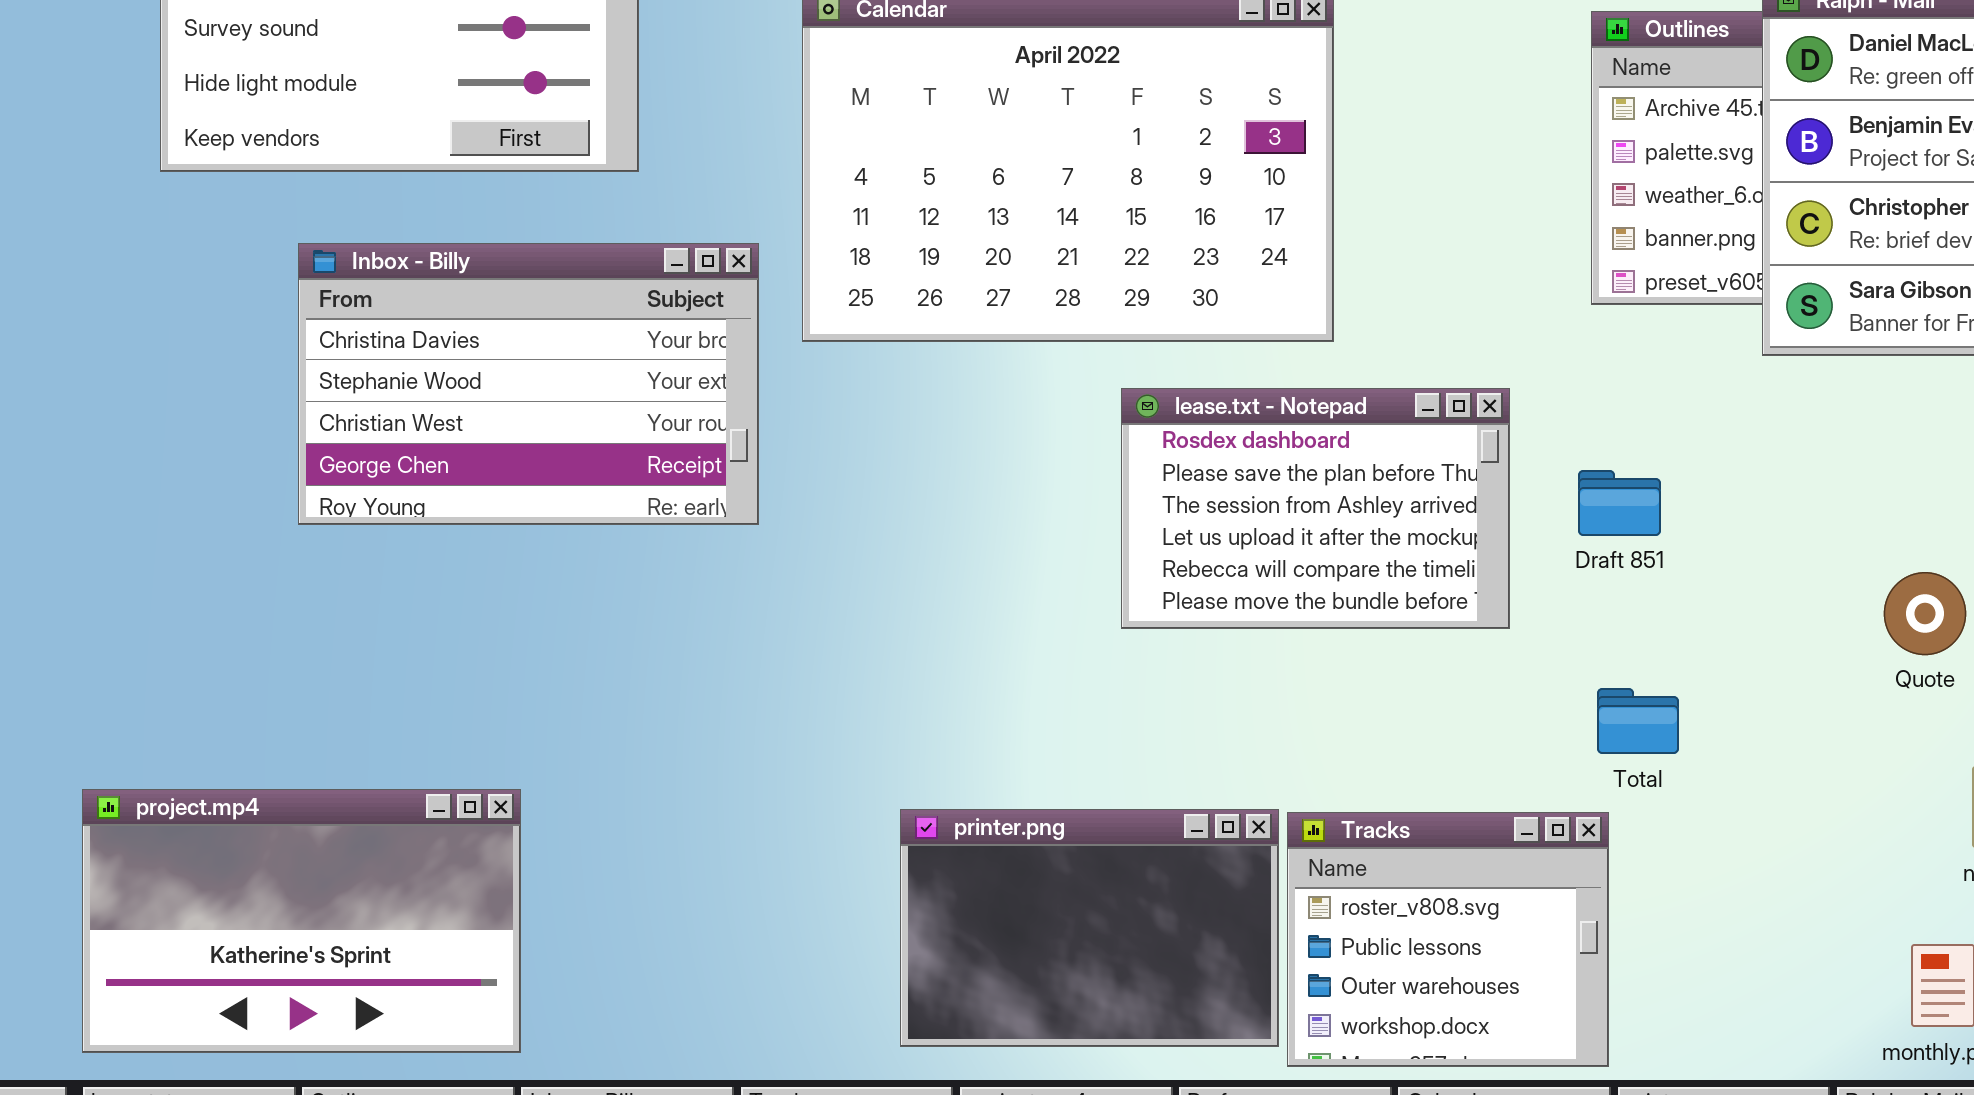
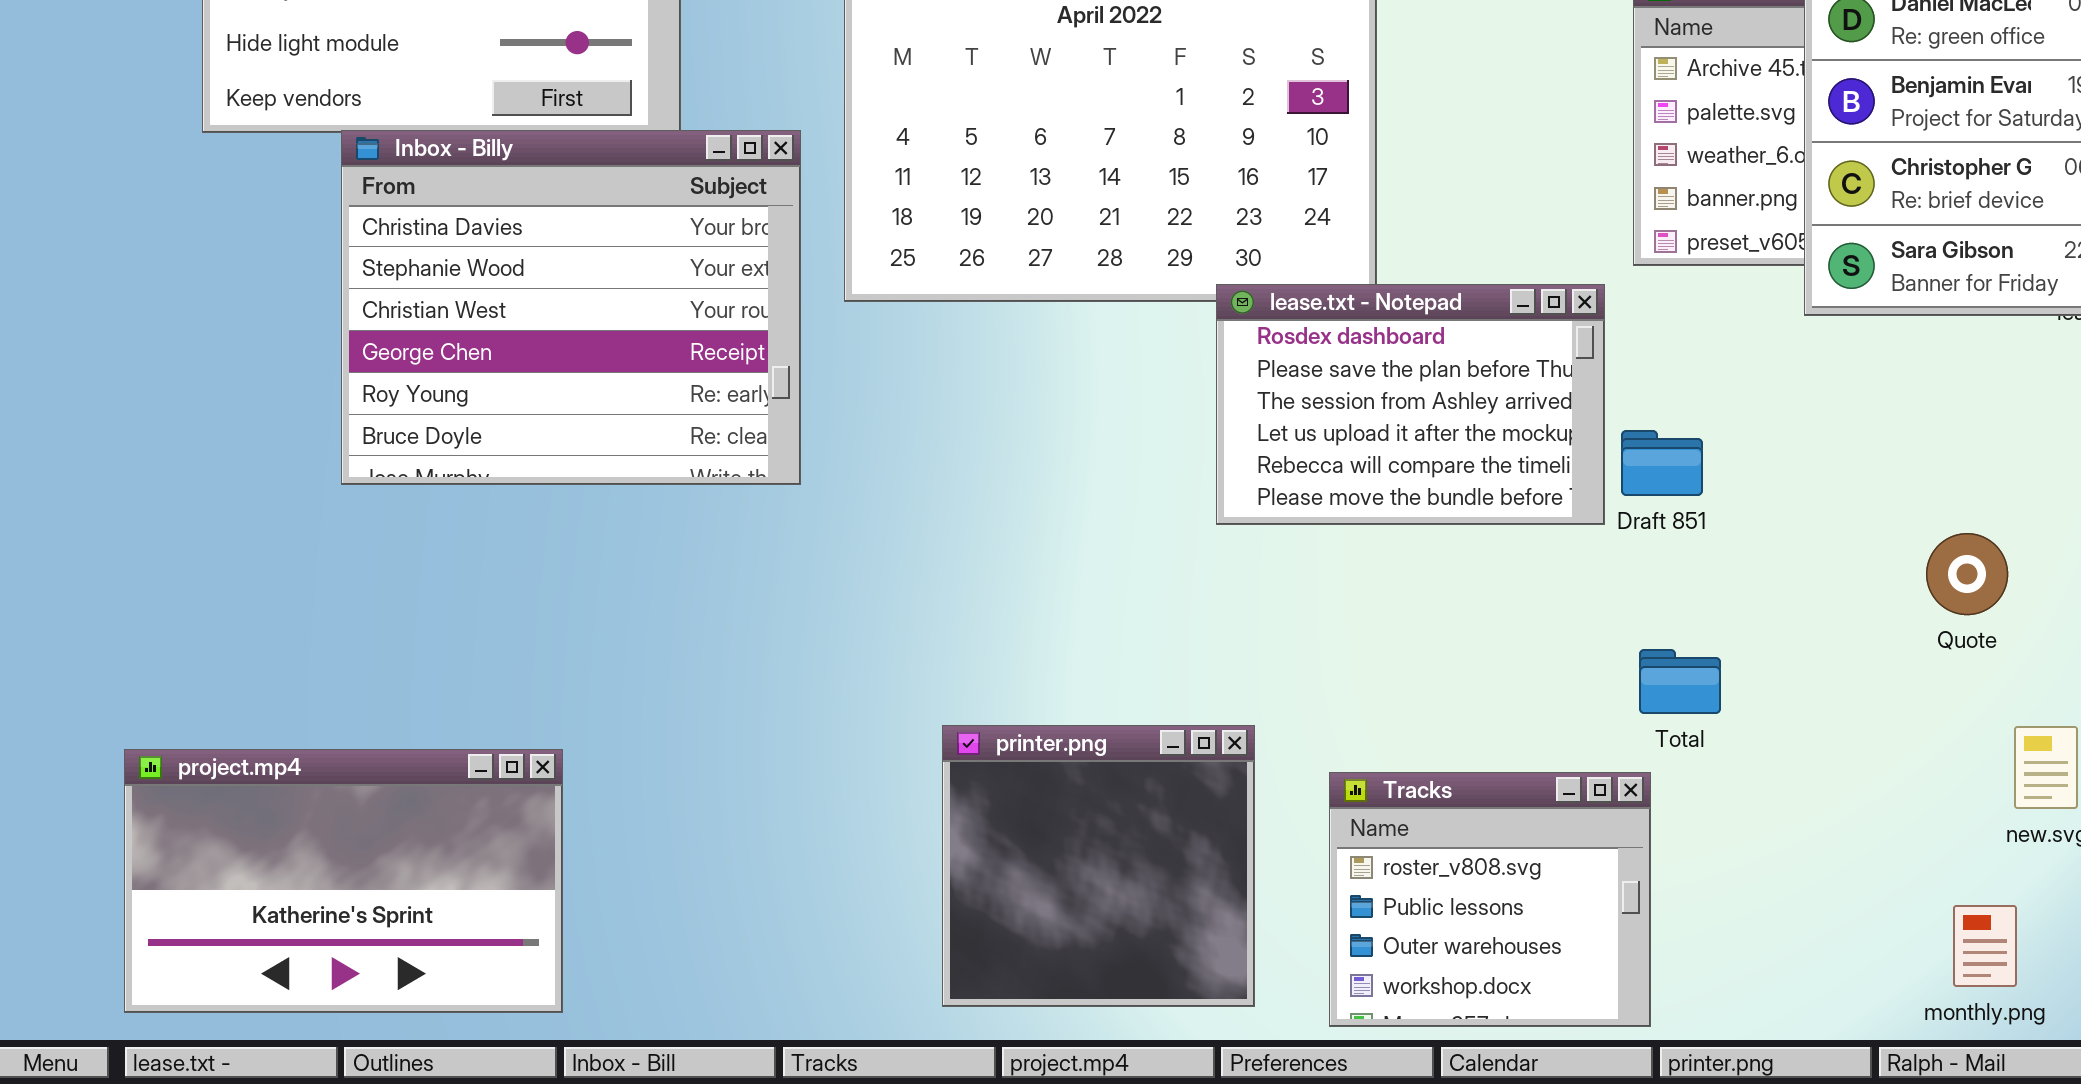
Inbox - Billy: [298,243,759,525] -> [341,130,801,485], resized
lease.txt - Notepad: [1121,388,1510,629] -> [1216,284,1605,525], moved
printer.png: [900,809,1279,1047] -> [942,725,1255,1007], resized

